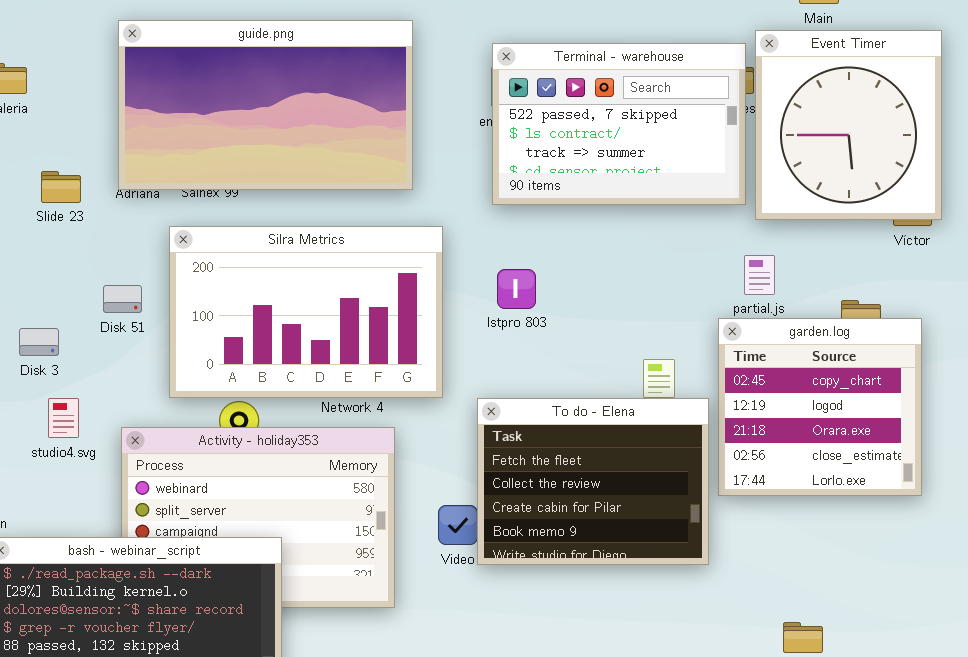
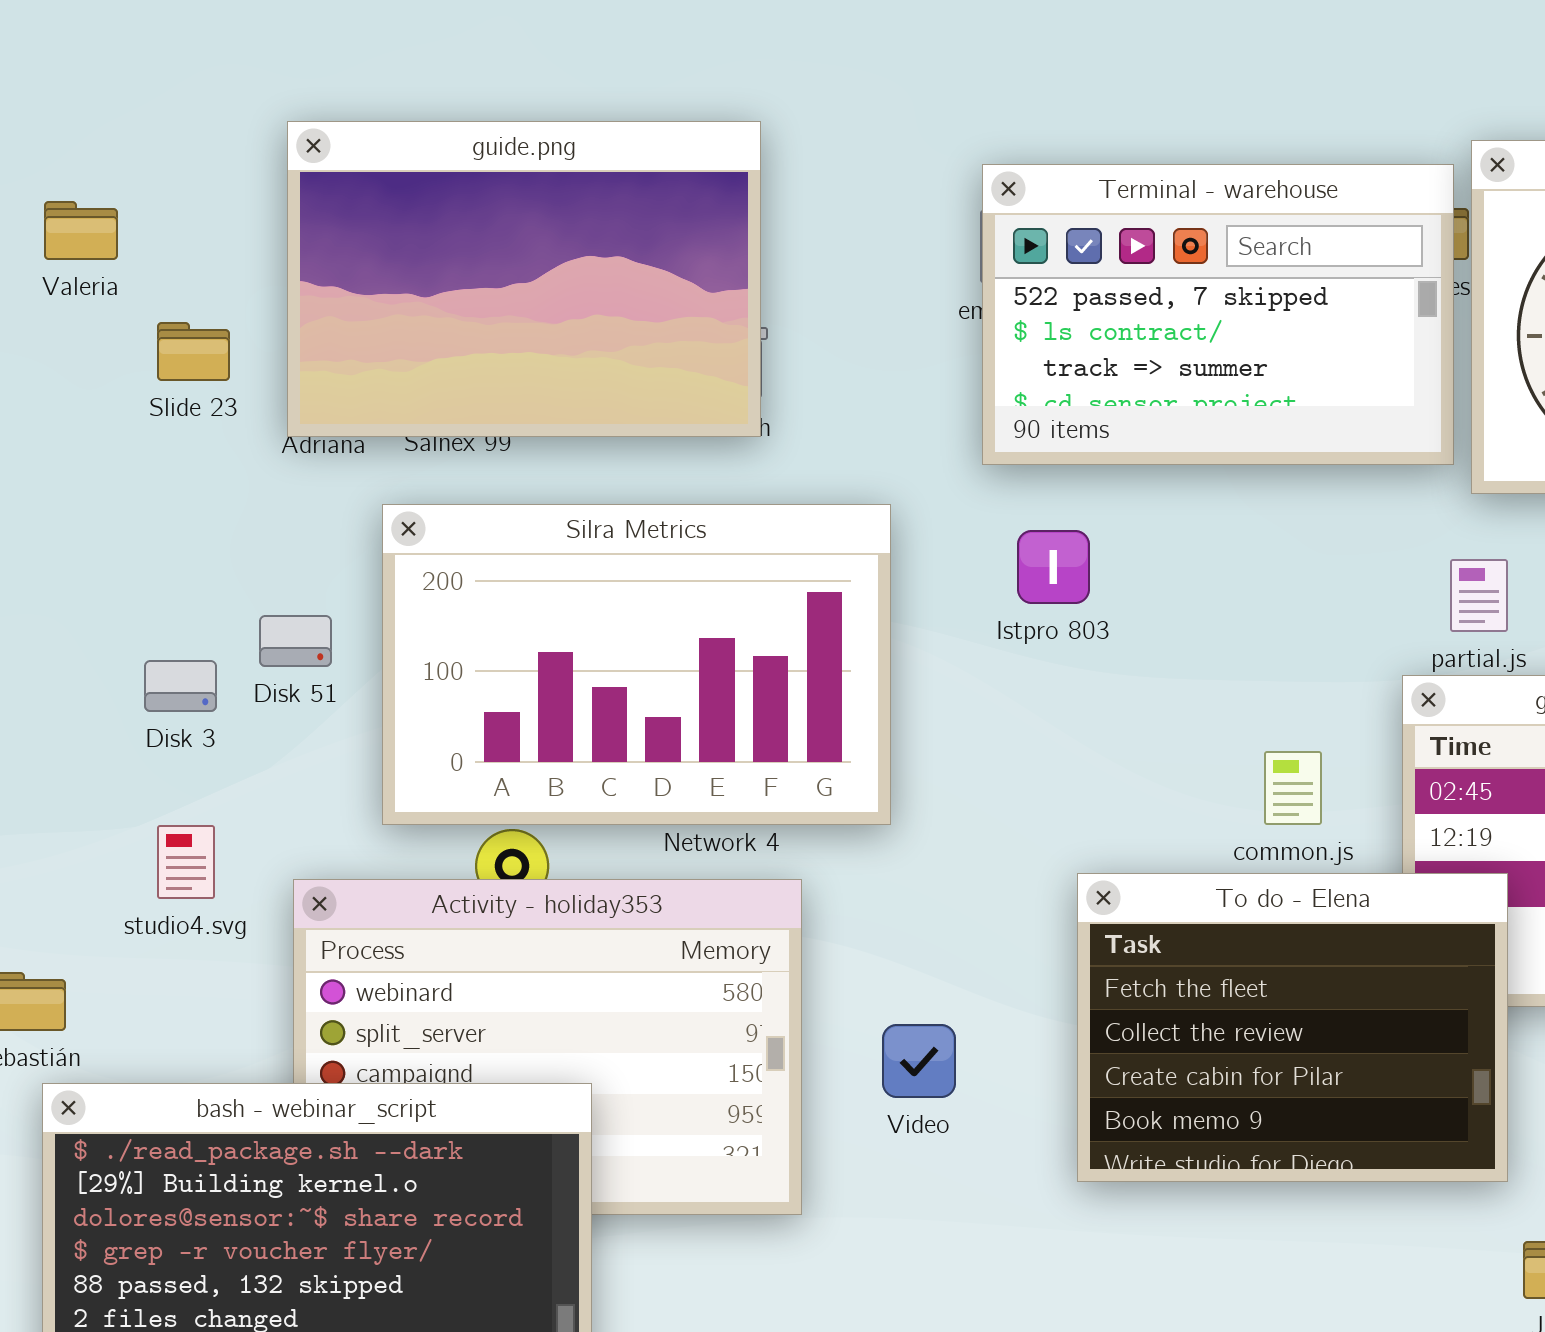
guide.png: [118,20,413,190] -> [287,121,761,437], resized
Slide 23: [41,171,81,203] -> [157,322,230,381], moved
Istpro 803: [497,269,536,309] -> [1017,530,1090,604], moved
Disk 3: [19,328,59,356] -> [144,660,217,712], moved
To do - Elena: [477,398,709,565] -> [1077,873,1508,1182], moved

